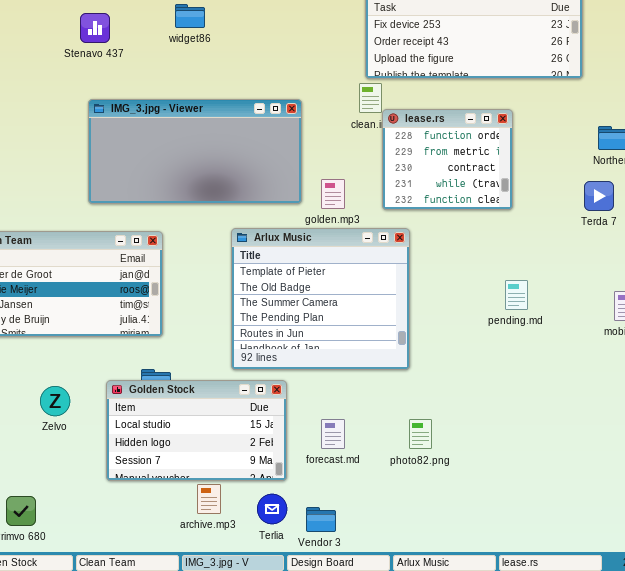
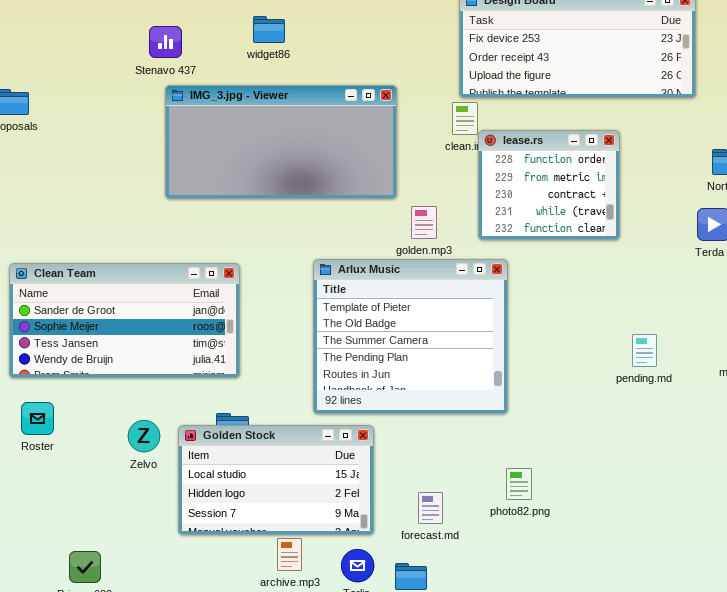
IMG_3.jpg - Viewer: [88,99,302,204] -> [165,85,397,199], moved
pending.md: [505,280,528,310] -> [632,334,657,367], moved
Zelvo: [40,386,70,416] -> [128,420,160,452], moved
forecast.md: [321,419,345,449] -> [418,492,443,524], moved

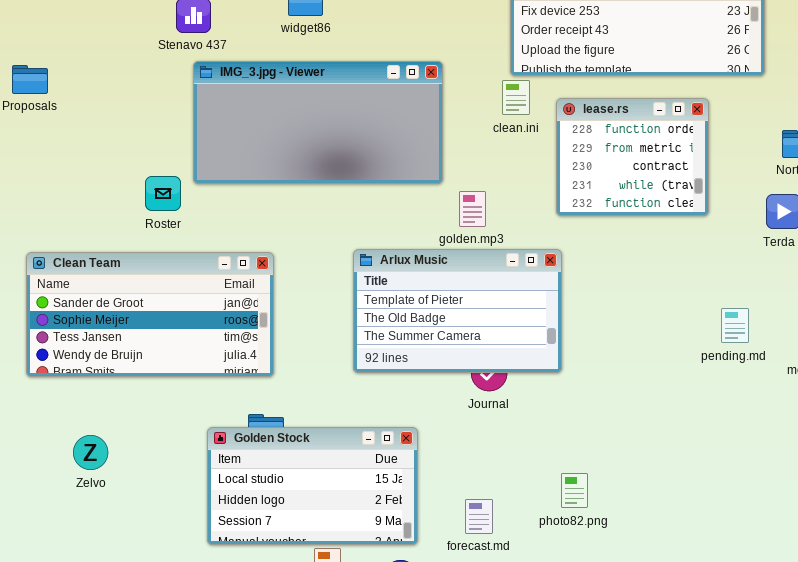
lease.rs: [478,130,620,240] -> [556,98,709,216], moved
Arlux Music: [313,259,508,414] -> [353,249,562,373], resized
pending.md: [632,334,657,367] -> [721,308,749,343], moved
Roster: [21,402,54,435] -> [145,176,181,211], moved
Zelvo: [128,420,160,452] -> [73,435,108,470], moved

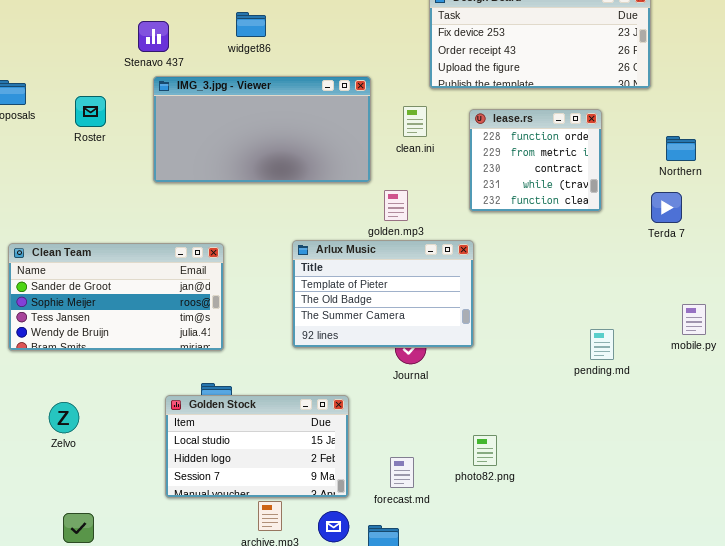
clean.ini: [502,80,530,115] -> [403,106,427,137], moved
Roster: [145,176,181,211] -> [75,96,106,127], moved
pending.md: [721,308,749,343] -> [590,329,614,360], moved

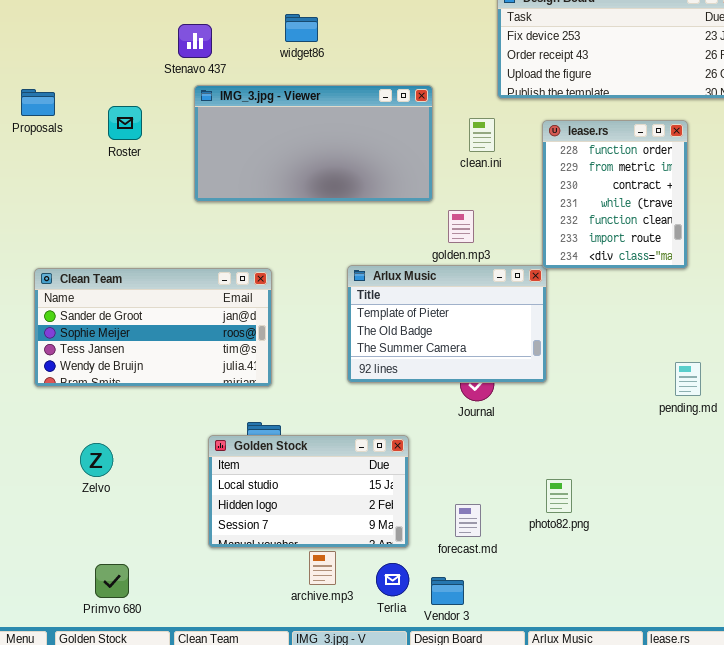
lease.rs: [469,109,602,212] -> [542,120,688,269], resized

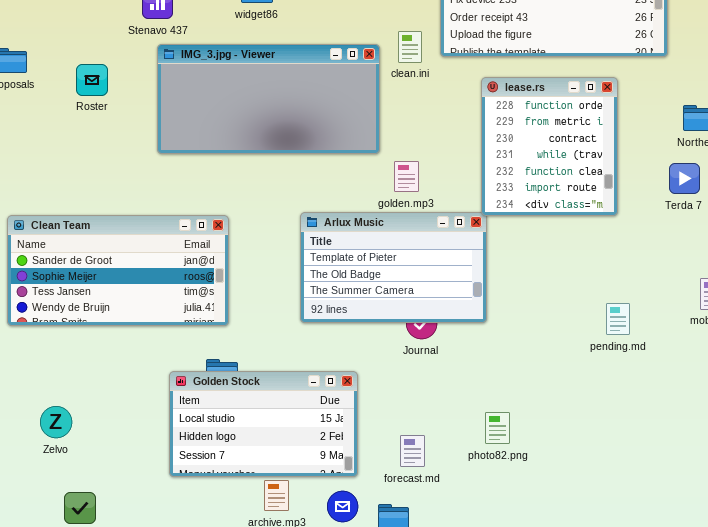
clean.ini: [469,118,495,152] -> [398,31,422,63], moved
Zelvo: [80,443,113,477] -> [40,406,72,438], moved

